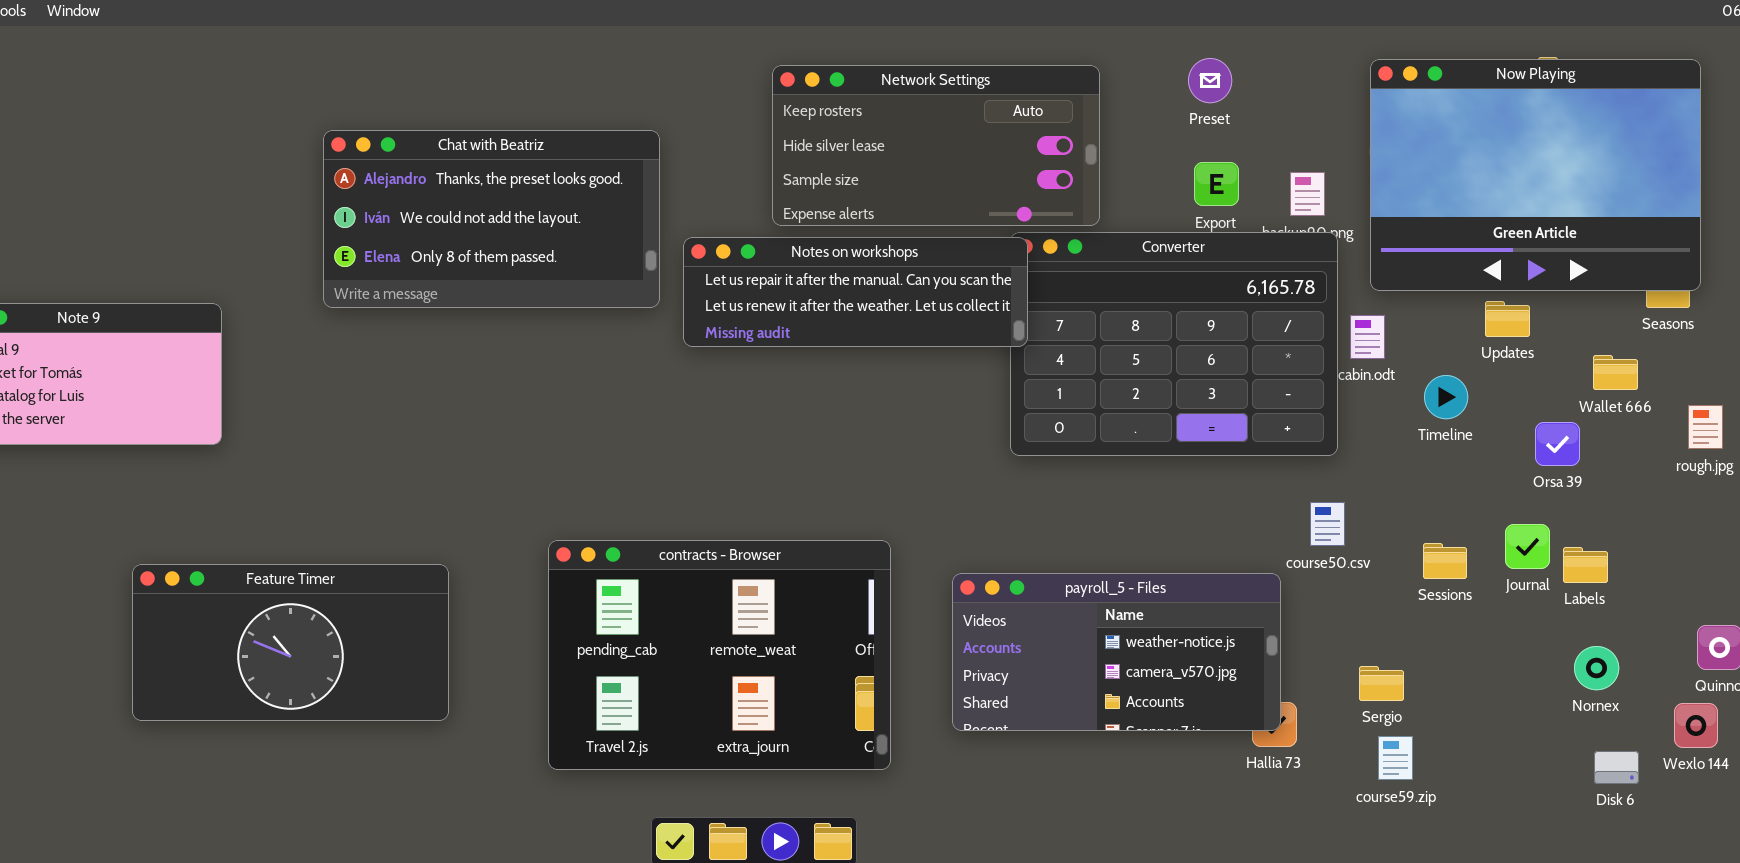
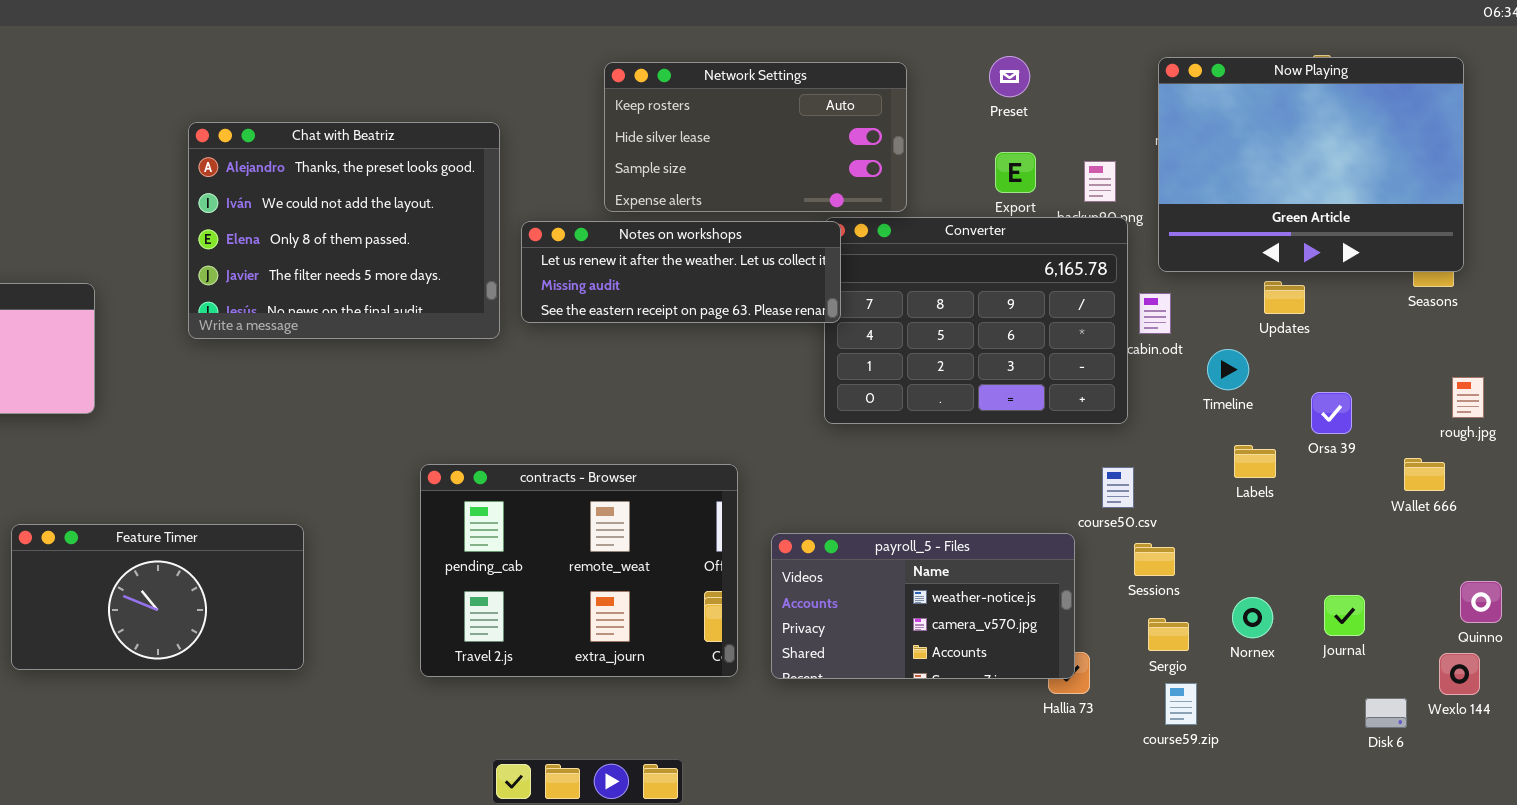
Chat with Beatriz: [323,130,660,308] -> [188,122,500,339], resized
Notes on workshops: [683,237,1028,347] -> [521,221,841,323], scrolled down 1 row
Wallet 666: [1593,355,1638,390] -> [1404,458,1445,491], moved
Journal: [1505,524,1550,569] -> [1324,595,1365,636], moved
contracts - Browser: [548,540,891,770] -> [420,464,738,677], moved
Sessions: [1423,543,1467,579] -> [1134,543,1175,576], moved
Labels: [1563,547,1608,583] -> [1234,445,1276,478], moved
Nornex: [1574,646,1619,690] -> [1232,597,1273,638], moved

